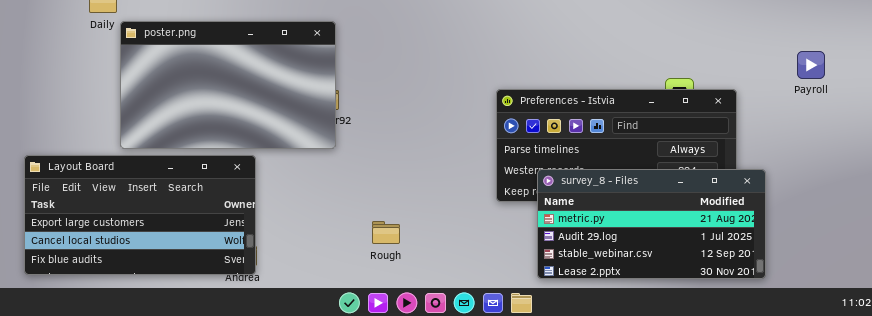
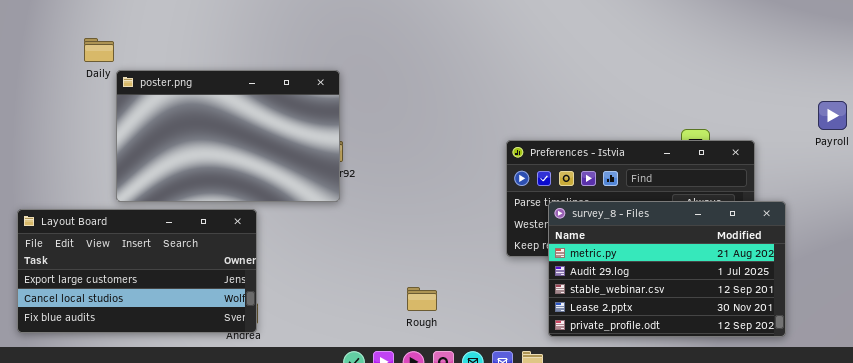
survey_8 - Files: [537,169,766,279] -> [548,201,786,337], resized
Rough: [372,221,400,244] -> [407,287,437,311], moved

